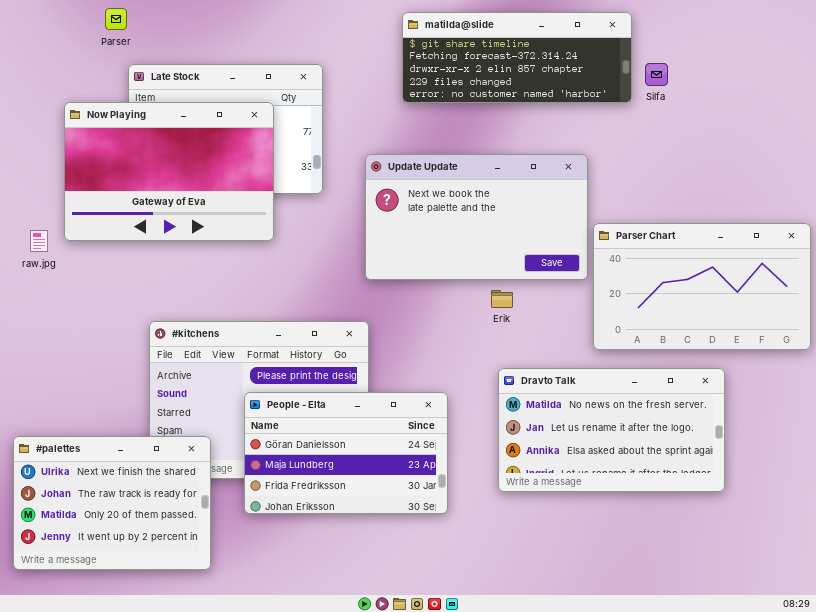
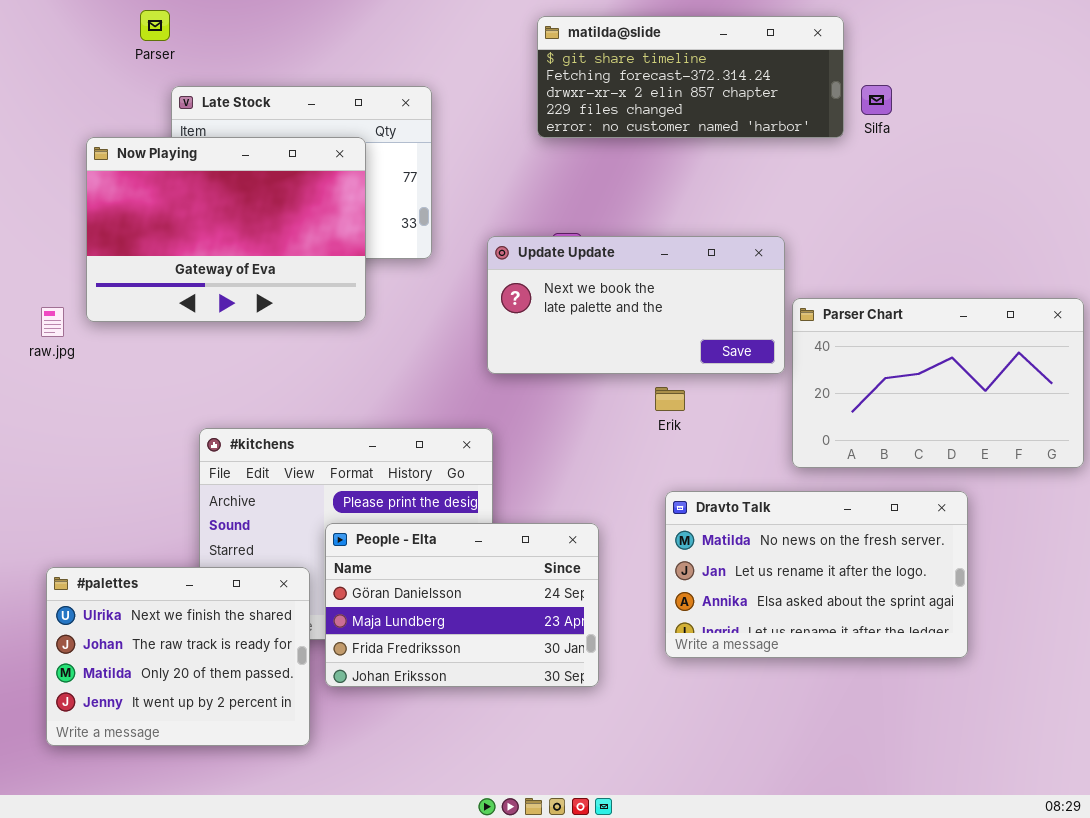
Update Update: [365,154,588,280] -> [487,236,785,374], resized
#palettes: [13,436,211,570] -> [46,567,310,746], moved

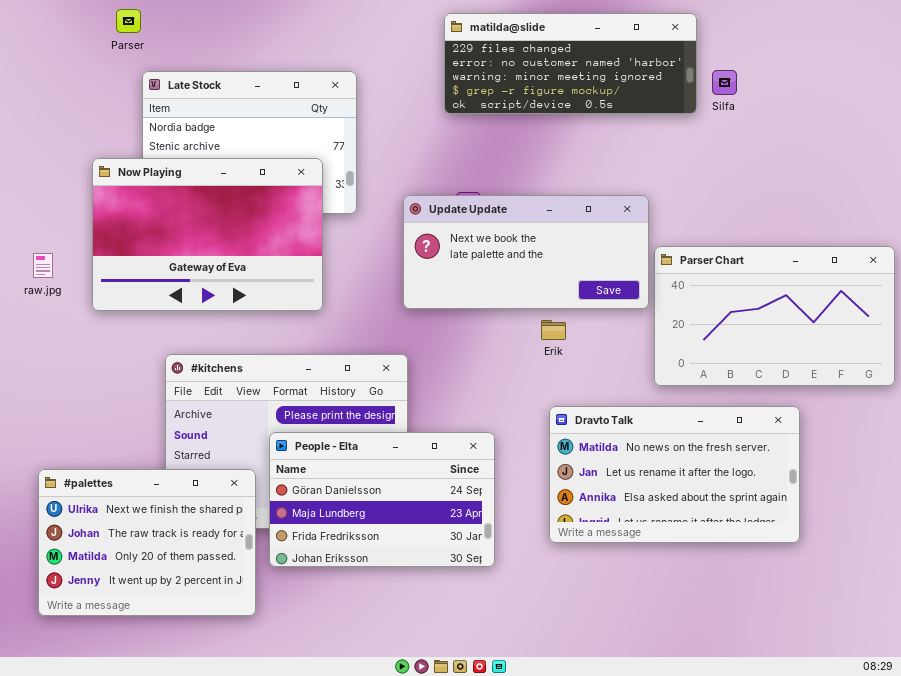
matilda@slide: [537,16,844,138] -> [444,13,697,114], scrolled down 3 rows
Now Playing: [86,137,366,322] -> [92,158,323,311], moved

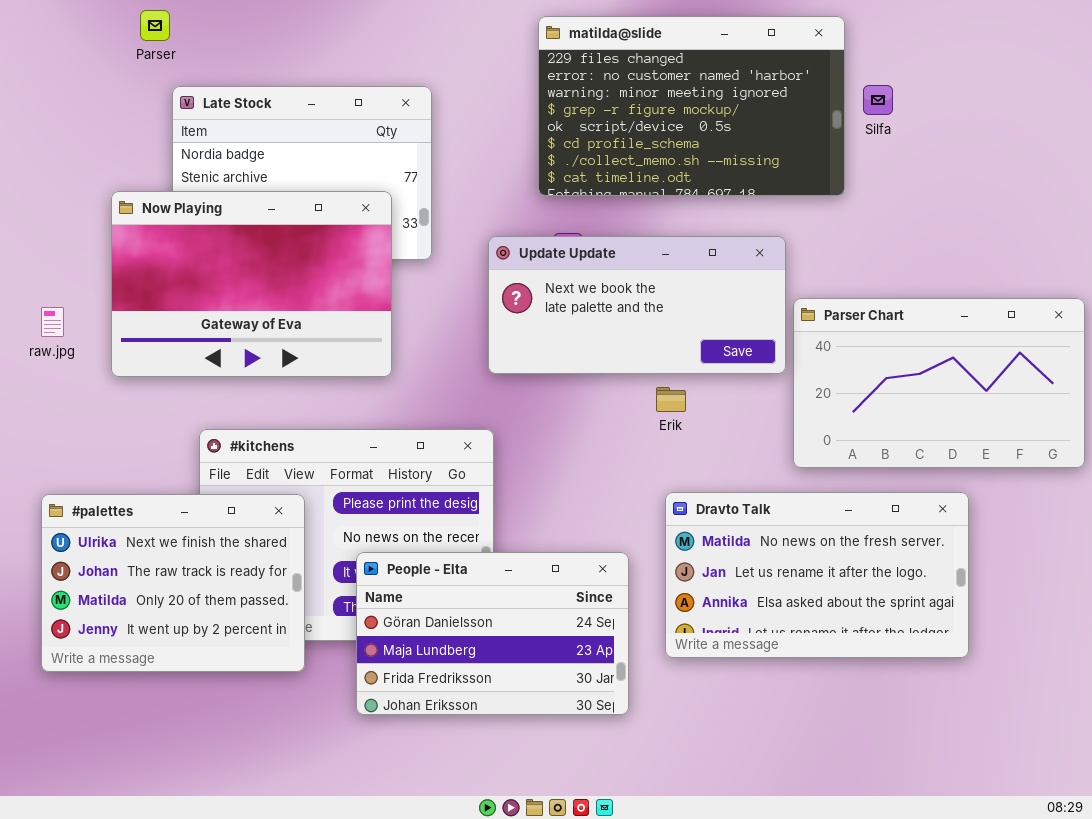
matilda@slide: [444,13,697,114] -> [538,16,845,196], resized
People - Elta: [269,432,495,567] -> [356,552,629,715], moved
#palettes: [38,469,256,616] -> [41,494,305,672], moved

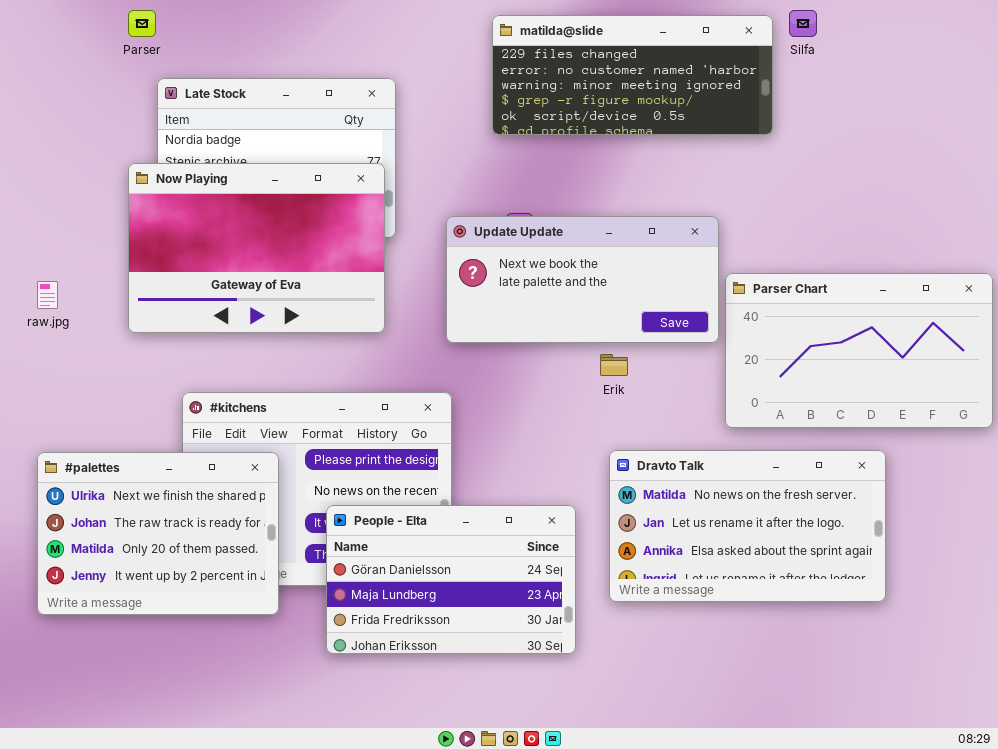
matilda@slide: [538,16,845,196] -> [492,15,773,135], resized
Silfa: [863,85,893,115] -> [789,10,817,37], moved
Now Playing: [111,191,392,377] -> [128,163,385,333], moved

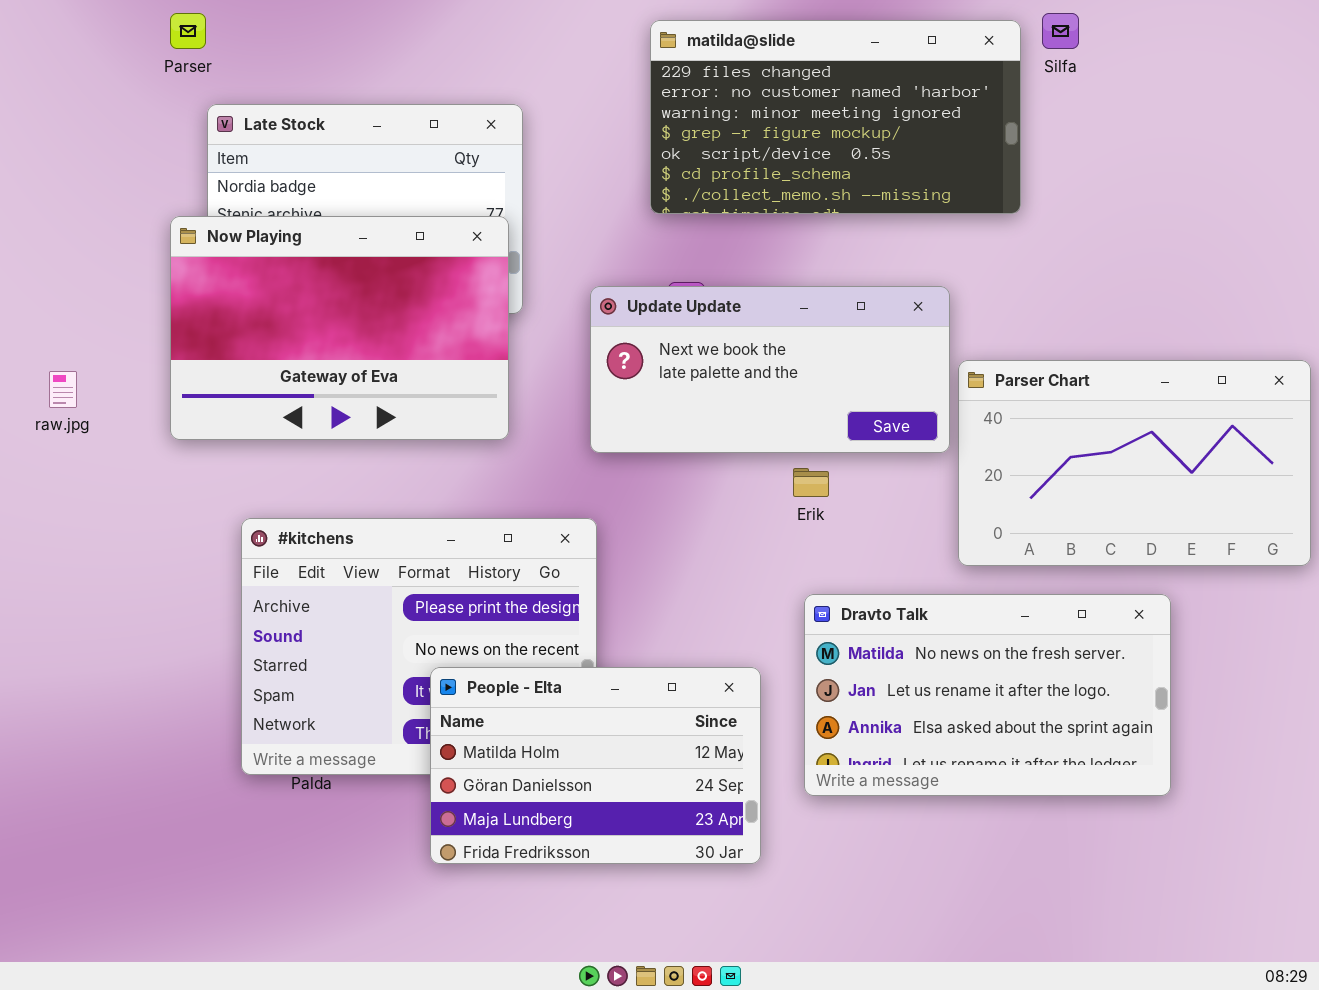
matilda@slide: [492,15,773,135] -> [650,20,1021,214], resized
#palettes: [37,452,279,615] -> none, closed
People - Elta: [326,505,576,654] -> [430,667,761,864], scrolled up 1 row

